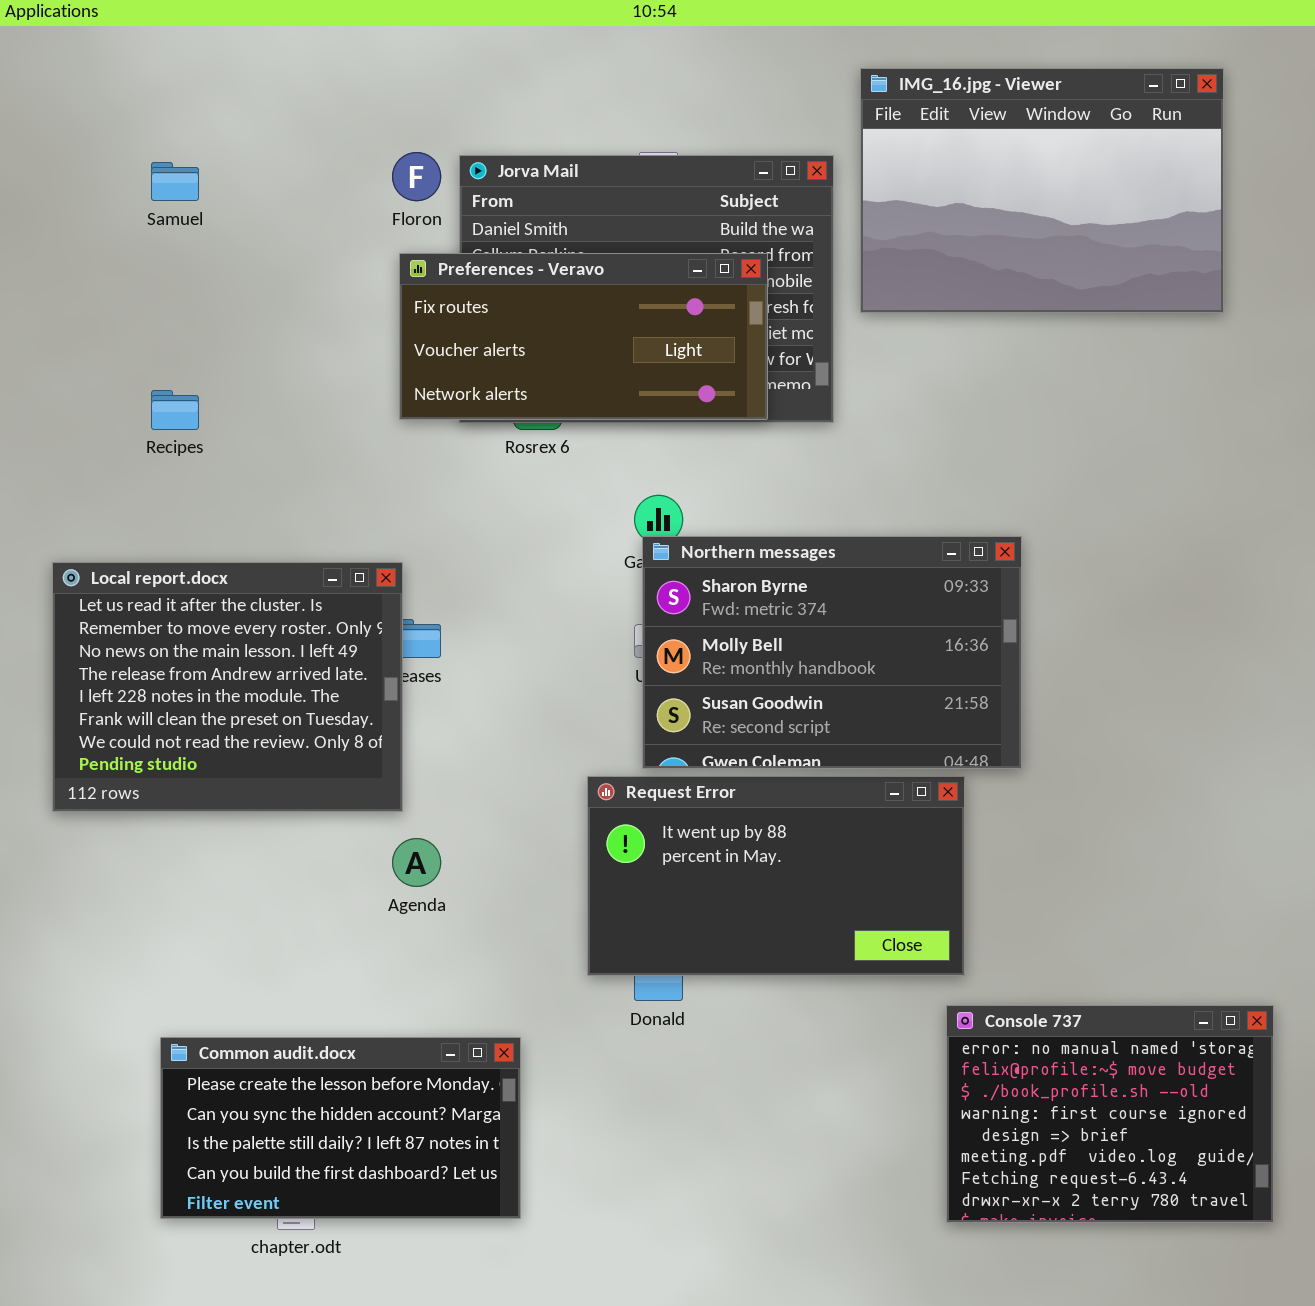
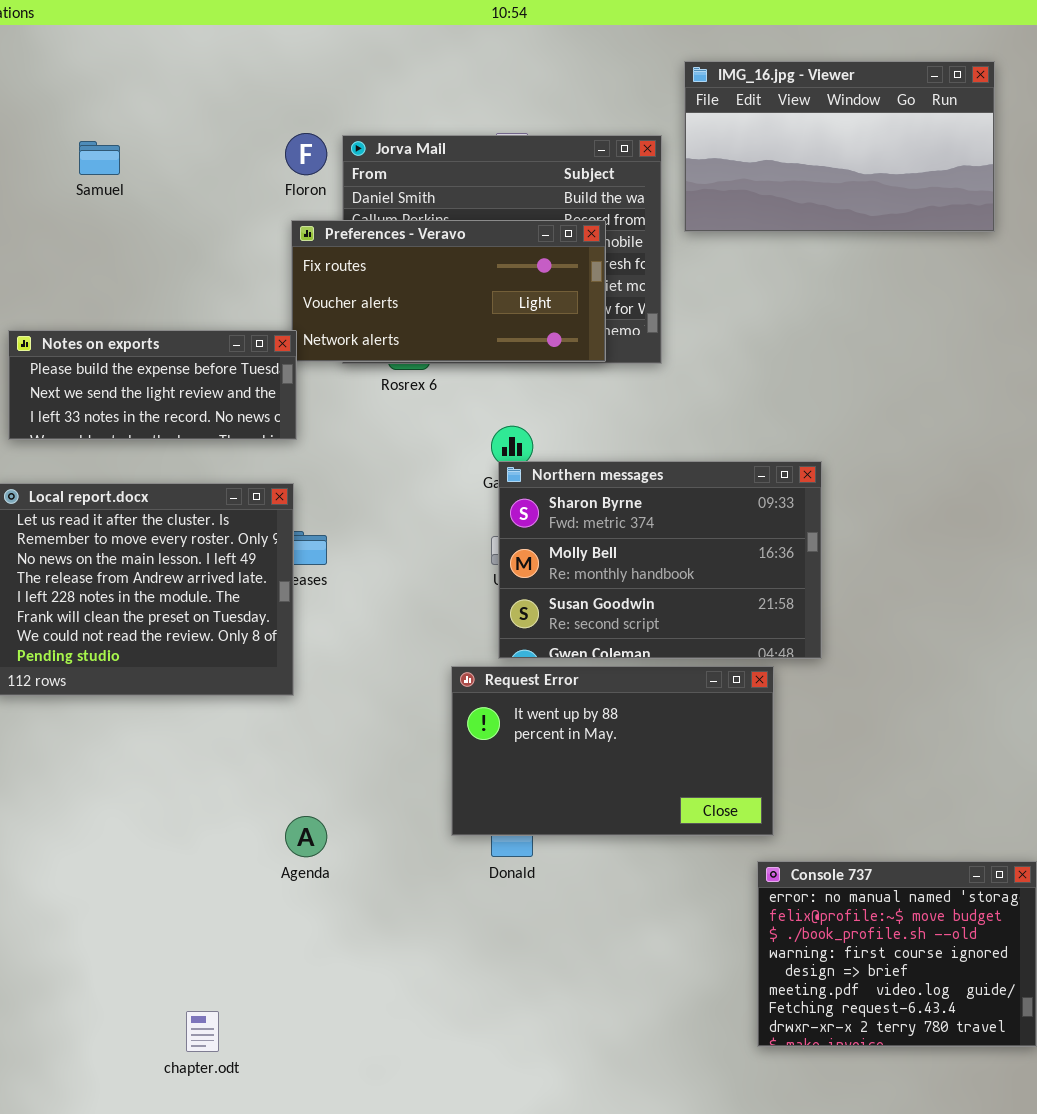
IMG_16.jpg - Viewer: [860,68,1224,313] -> [684,61,995,232], resized
Notes on exports: none -> [8,330,297,440], opened
Agenda: [392,838,441,887] -> [285,816,327,857], moved
Common audit.docx: [160,1037,521,1219] -> none, closed

